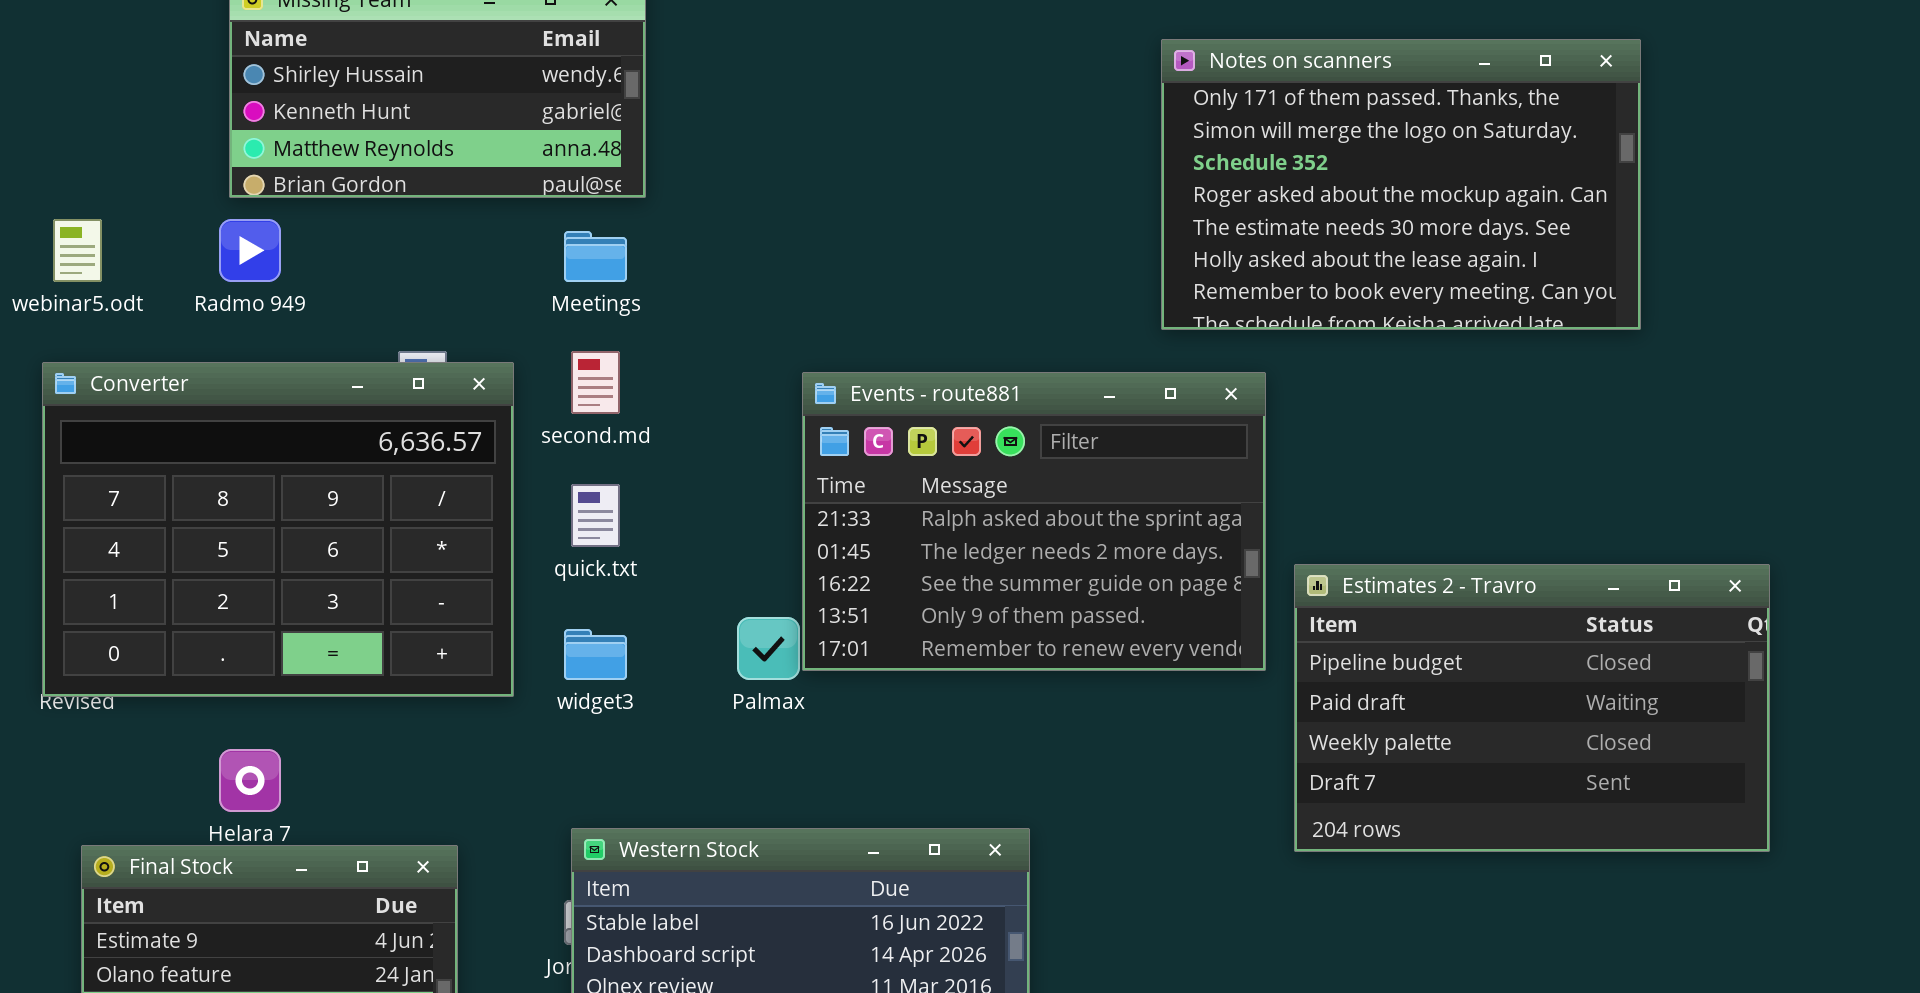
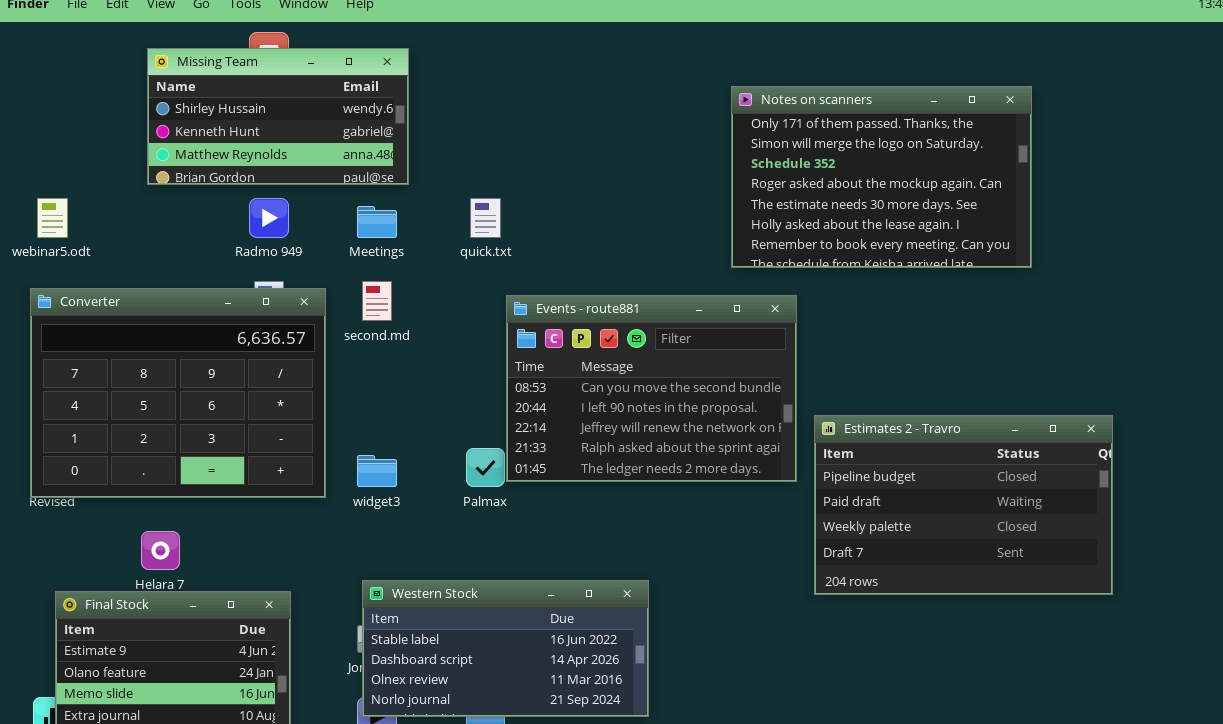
Radmo 949: [219,219,281,282] -> [249,198,289,238], moved
Events - route881: [802,372,1266,671] -> [506,295,797,482], scrolled up 3 rows
quick.txt: [571,484,620,547] -> [470,198,501,238], moved

